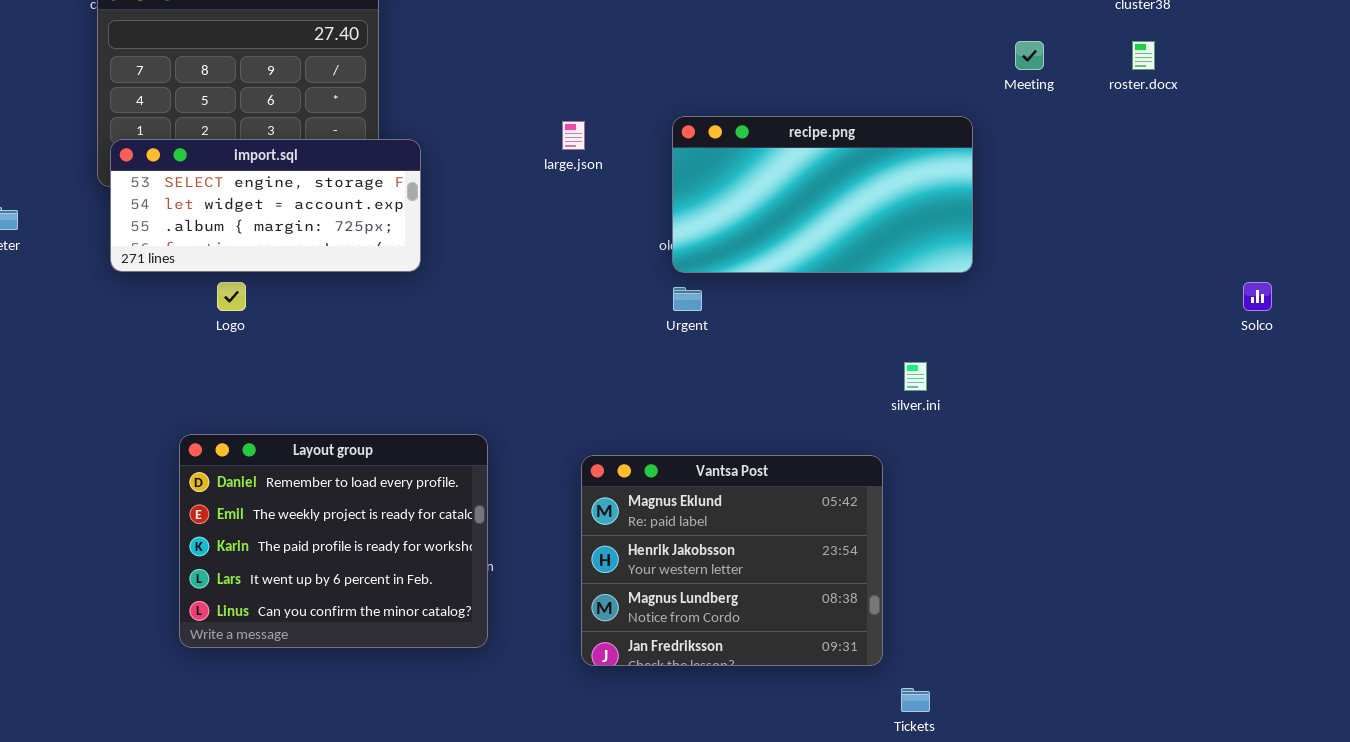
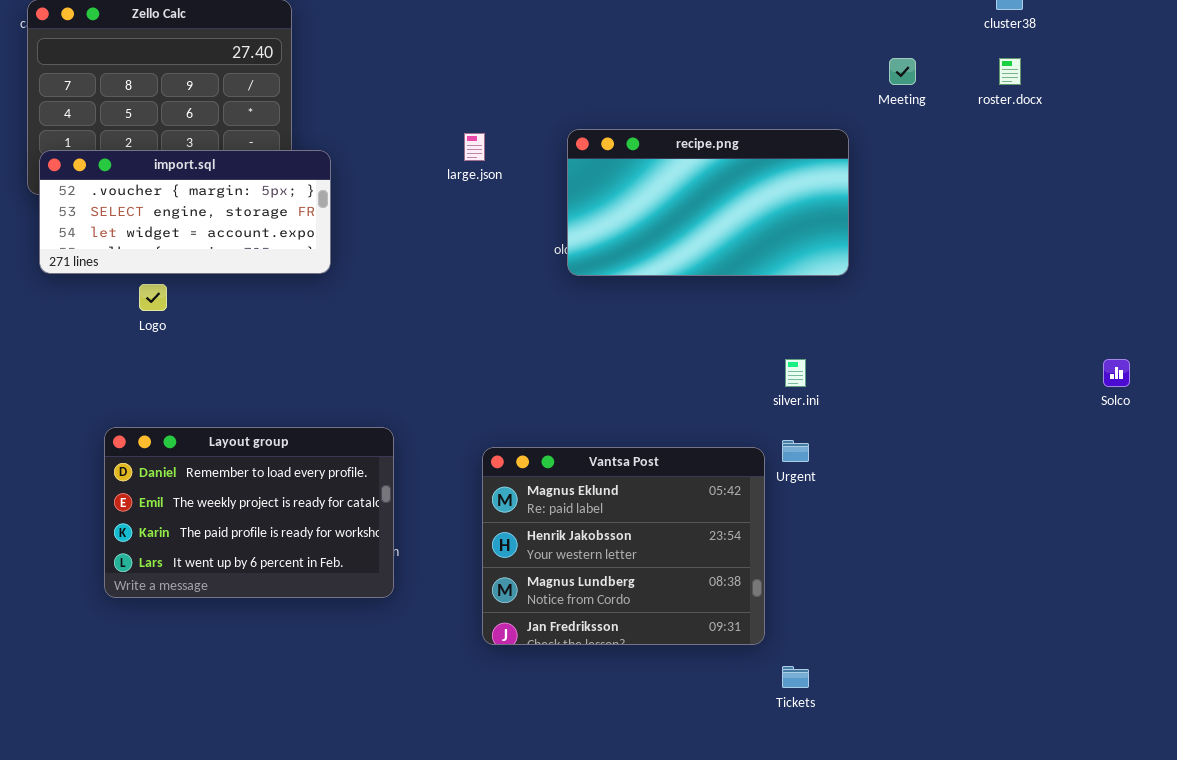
import.sql: [110,139,421,272] -> [39,150,331,274], scrolled up 1 row
Solco: [1243,282,1272,311] -> [1103,359,1130,387], moved
Urgent: [673,287,702,311] -> [782,440,809,462], moved
Layout group: [179,434,488,648] -> [104,427,394,598], resized

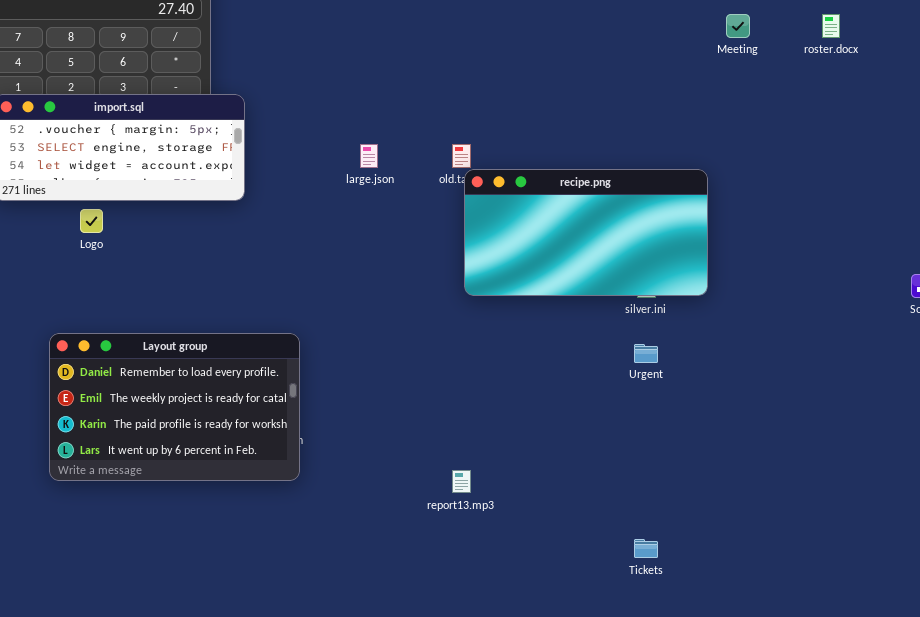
recipe.png: [567,129,849,276] -> [464,169,708,296], moved
large.json: [464,133,485,161] -> [360,144,378,168], moved
Vantsa Post: [482,447,765,645] -> none, closed

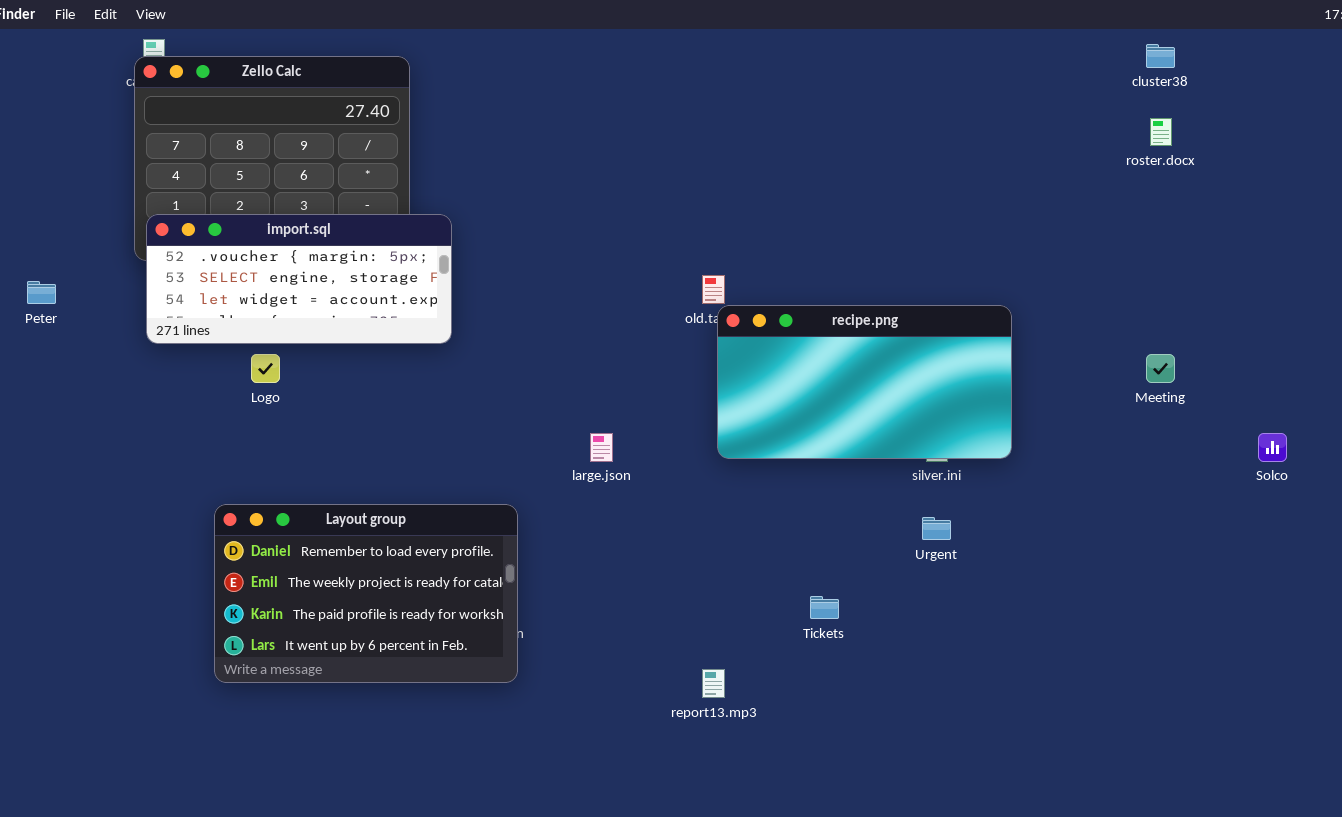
Meeting: [726,14,750,38] -> [1146,354,1175,383], moved
large.json: [360,144,378,168] -> [590,433,613,462], moved
Tickets: [634,539,658,558] -> [810,596,839,619], moved

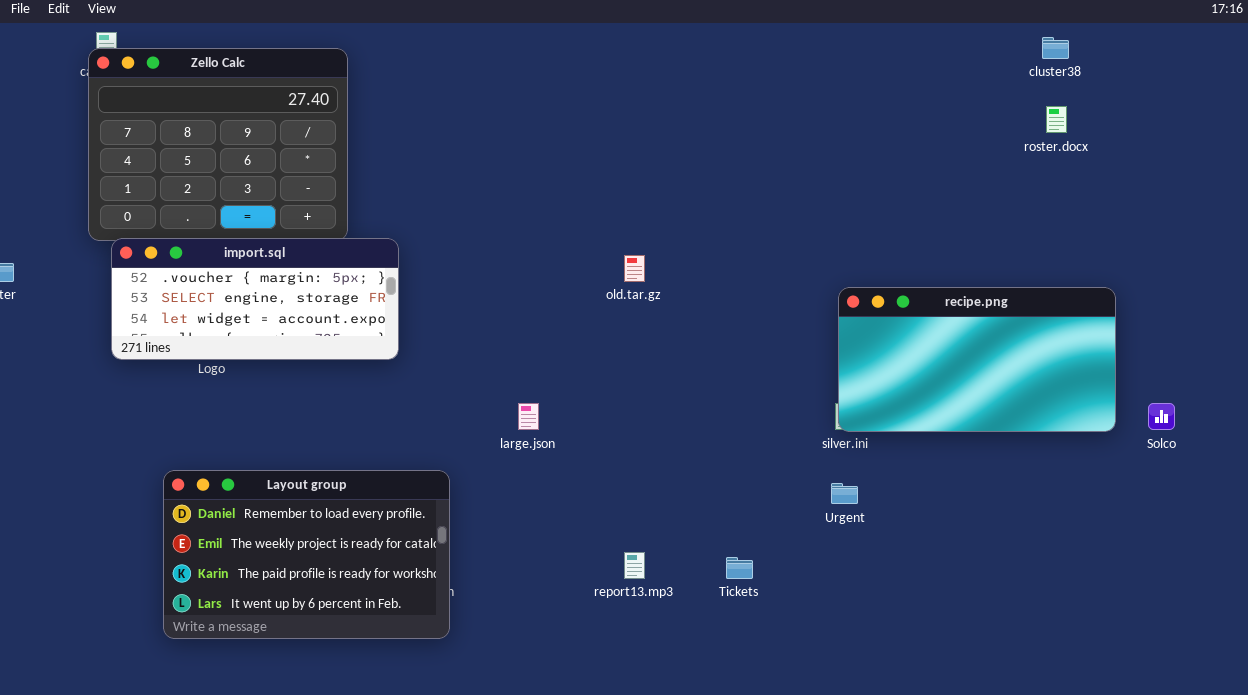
import.sql: [146,214,452,344] -> [111,238,399,360], moved
recipe.png: [717,305,1012,459] -> [838,287,1116,432], moved
report13.mp3: [702,669,725,698] -> [624,552,645,579], moved

